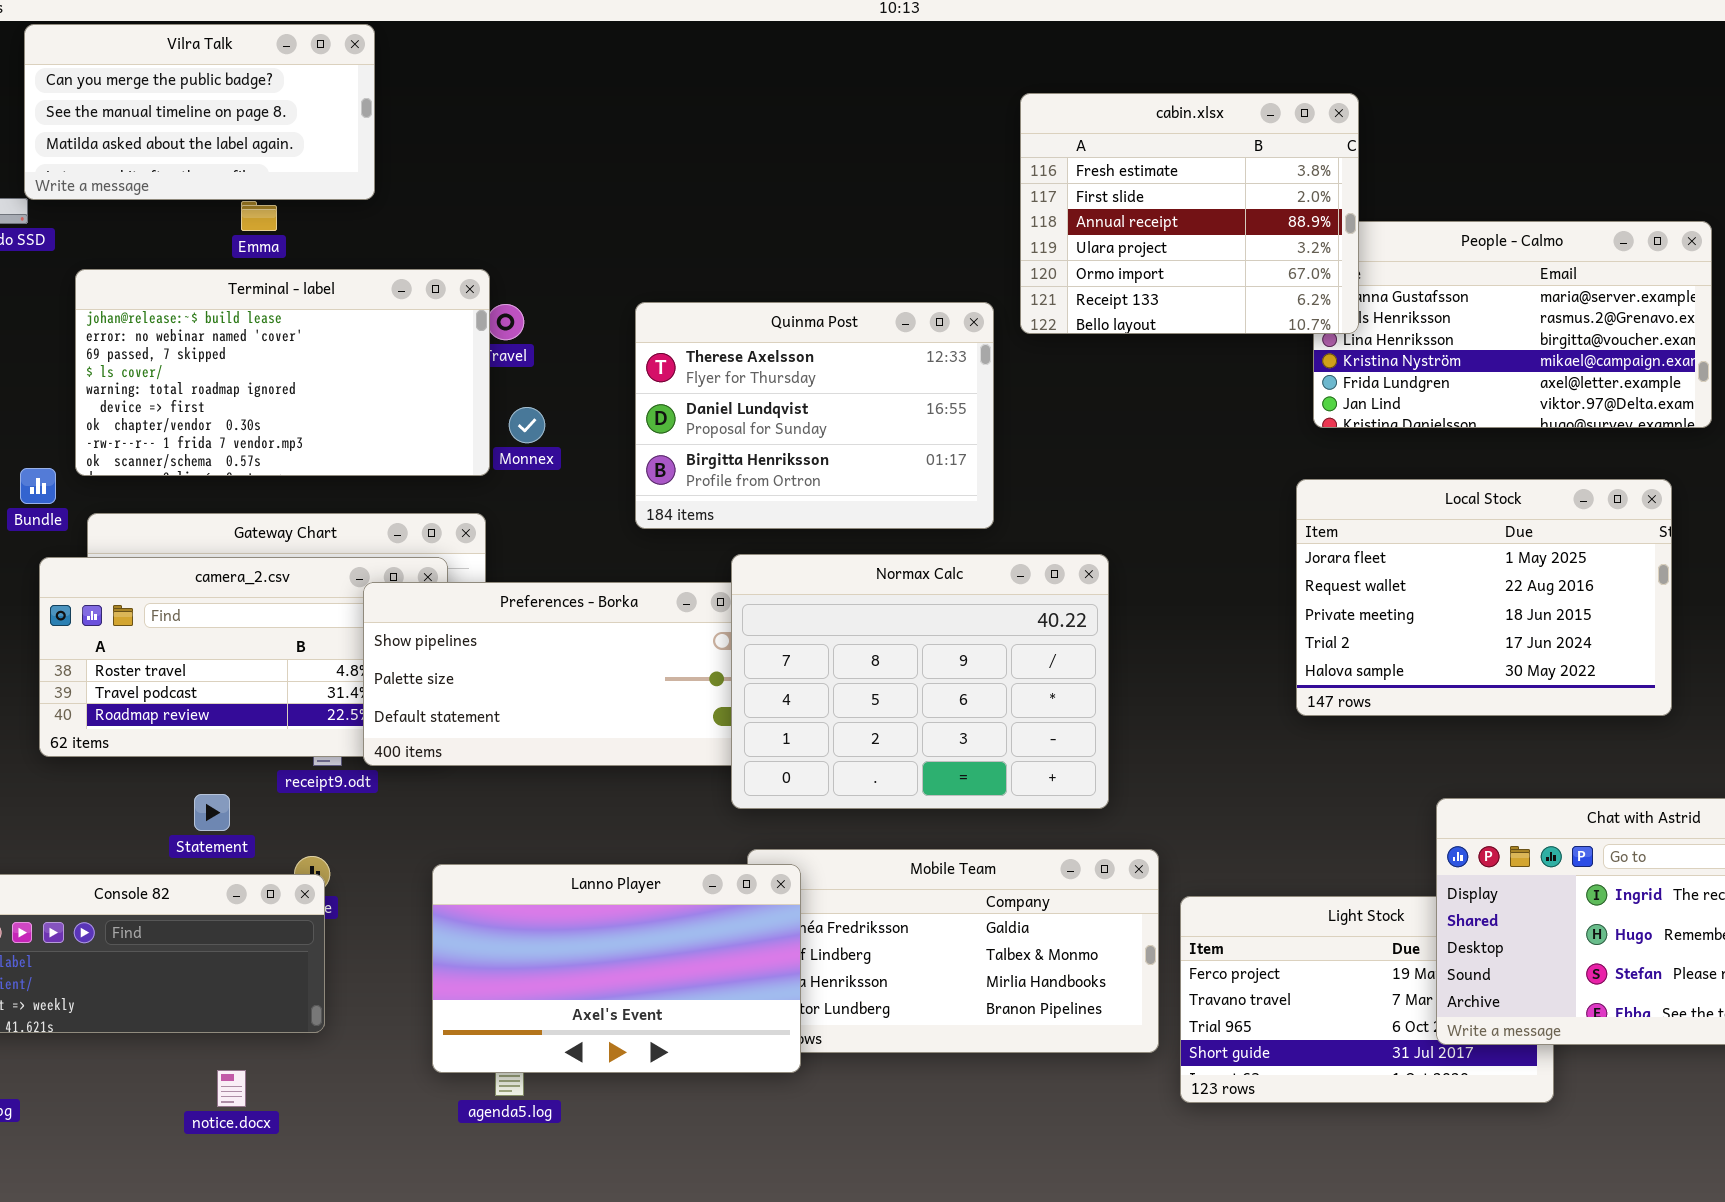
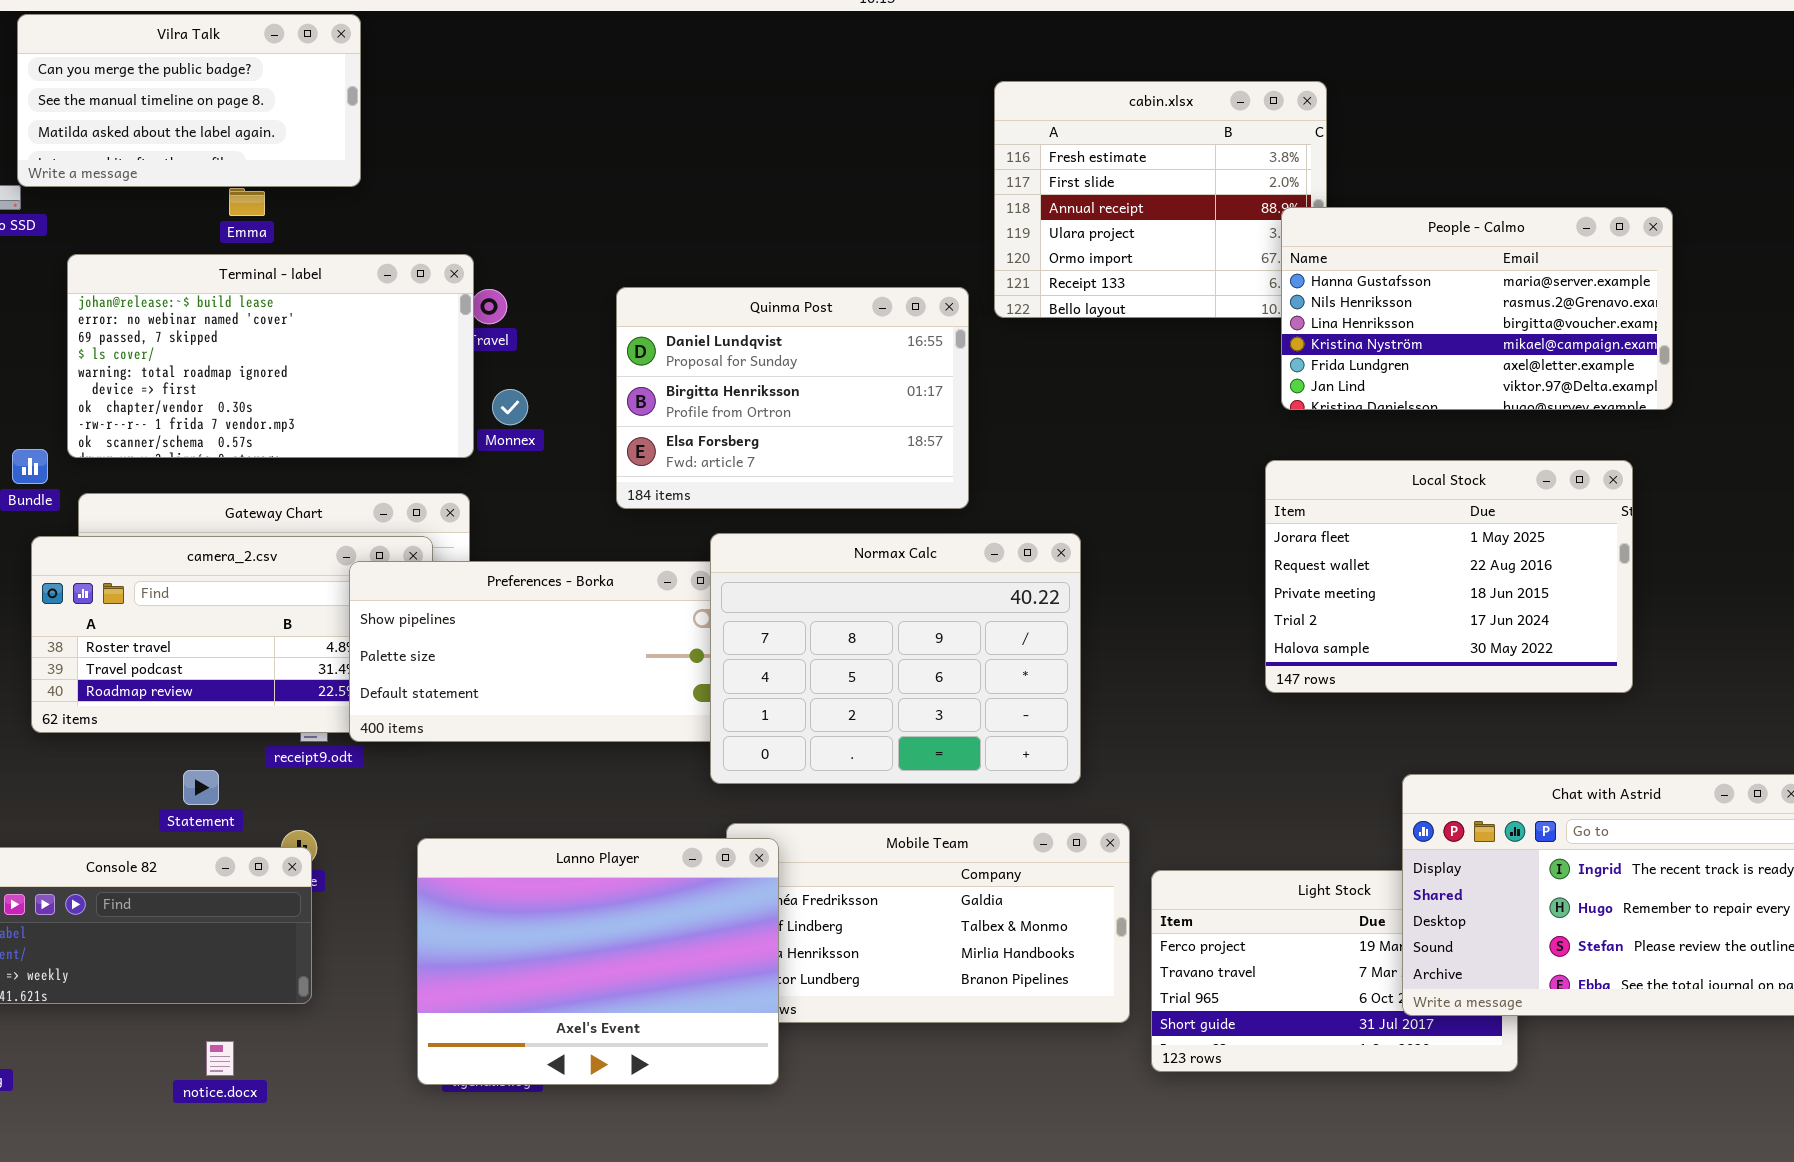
People - Calmo: [1313,221,1712,428] -> [1281,207,1673,410], raised
Quinma Post: [635,302,994,529] -> [616,287,969,509], scrolled down 1 row
Lanno Player: [432,864,801,1073] -> [417,838,779,1085], resized

